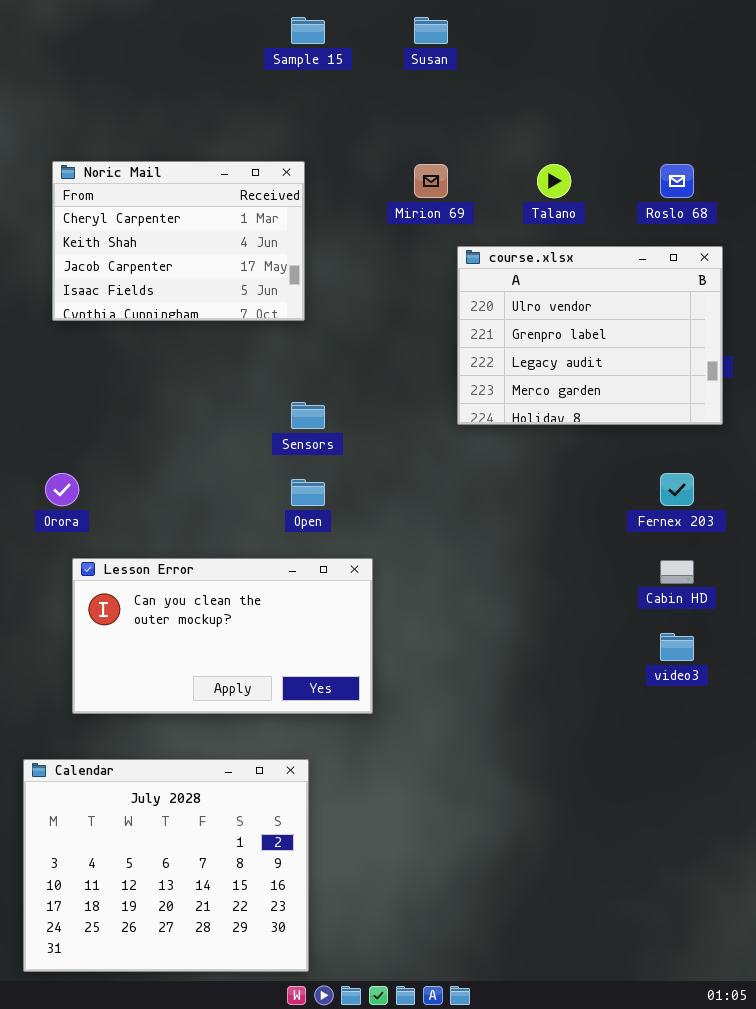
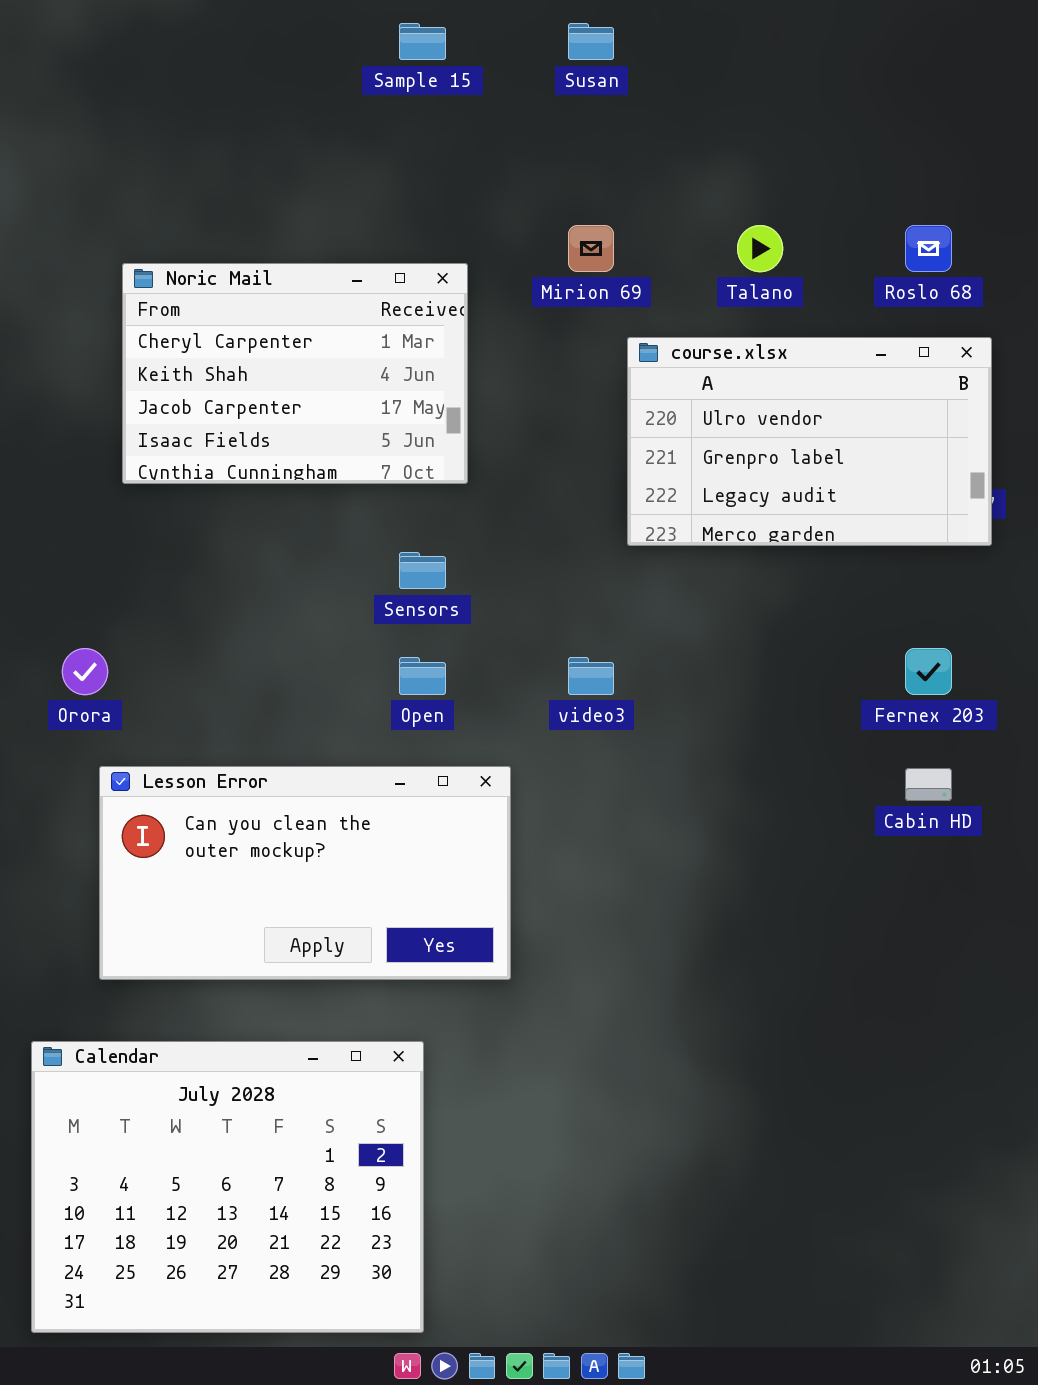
Noric Mail: [52,161,305,321] -> [122,263,468,484], moved
course.xlsx: [457,246,723,425] -> [627,337,992,546], resized
video3: [660,633,694,661] -> [568,657,614,695], moved

